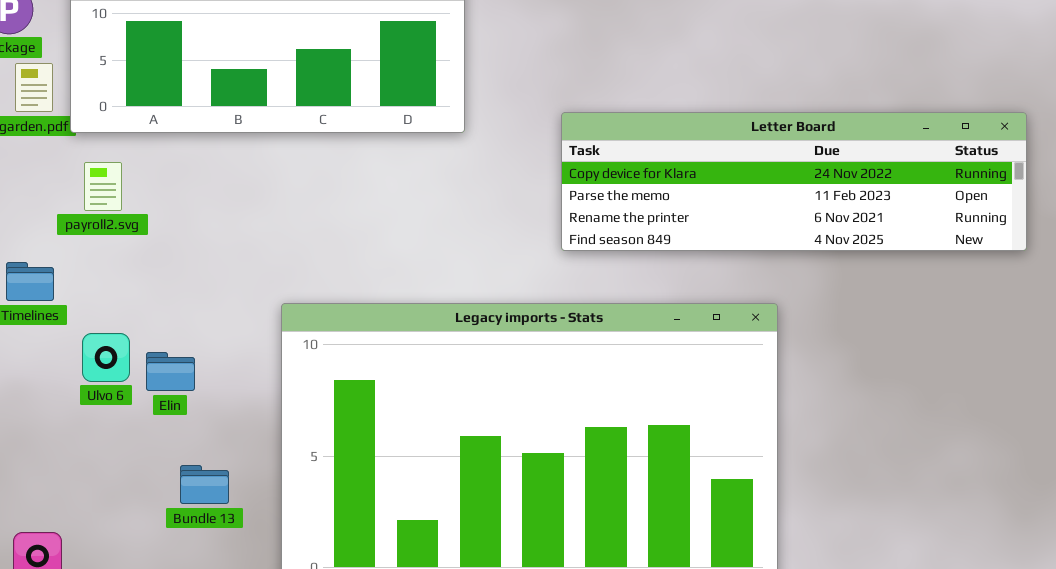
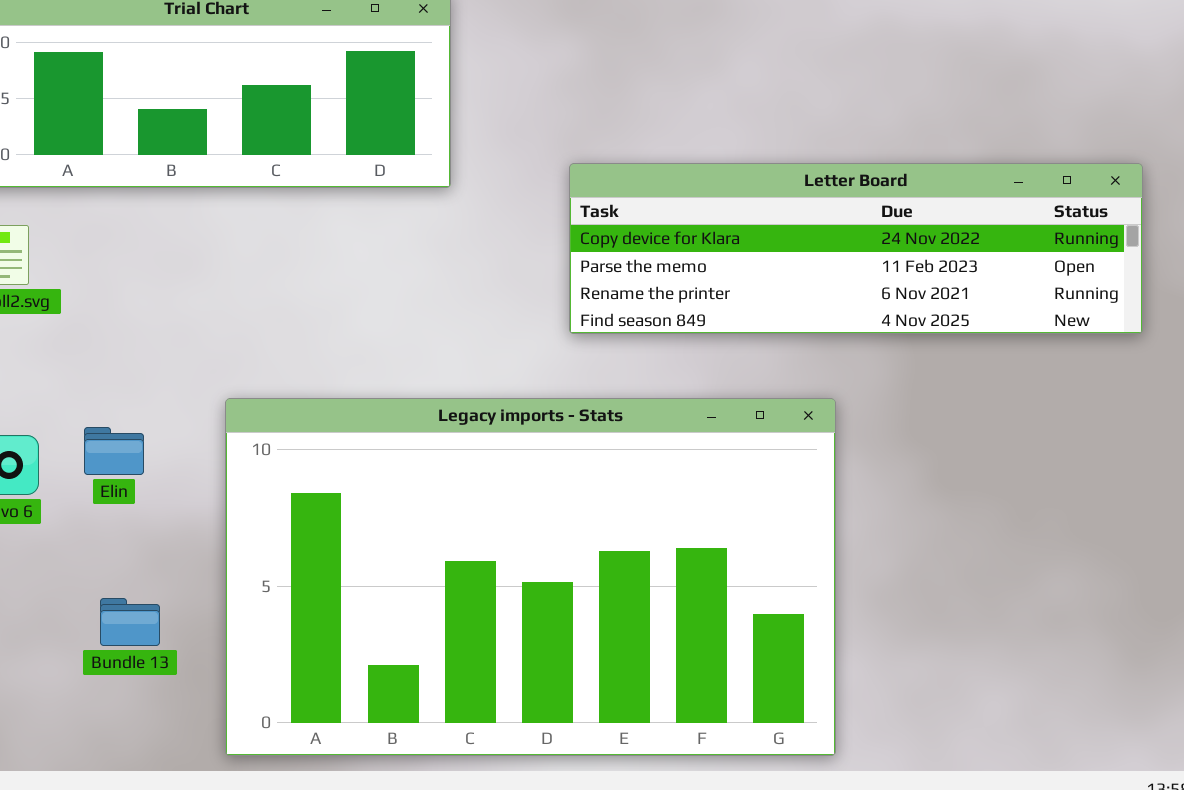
Elin: [146,352,195,391] -> [84,427,144,475], moved

